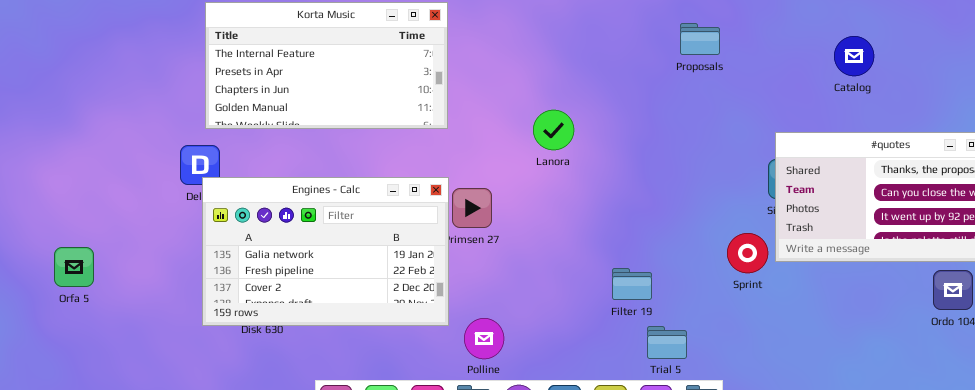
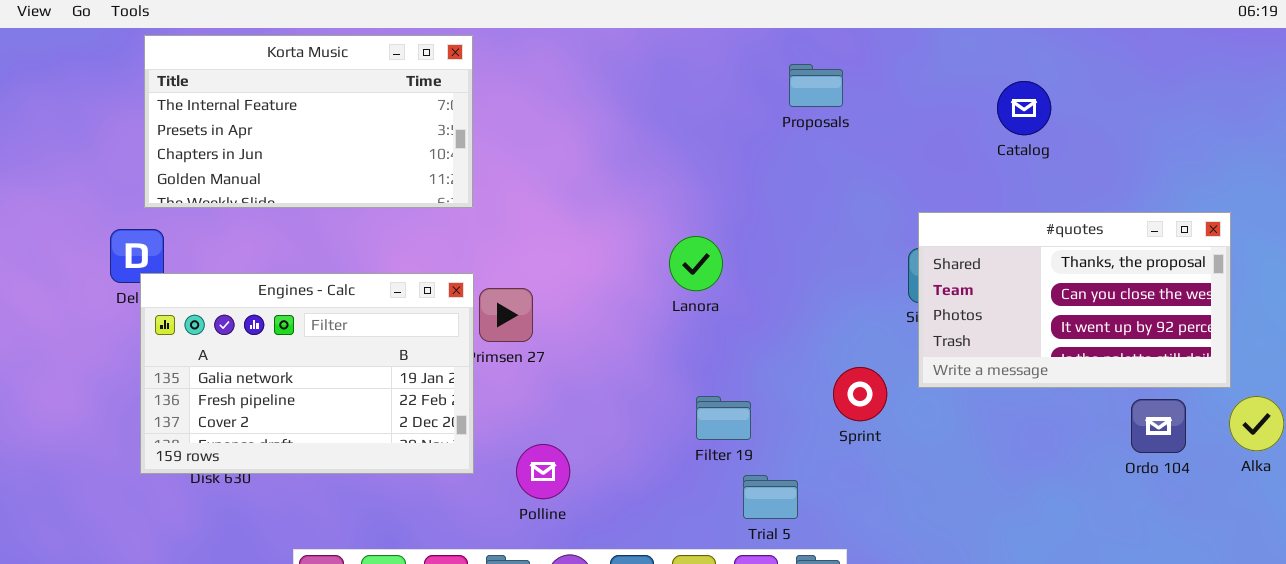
Lanora: [533,110,574,150] -> [669,236,723,291], moved
Sprint: [727,233,768,273] -> [833,367,887,421], moved
Polline: [464,318,504,359] -> [516,444,570,499], moved

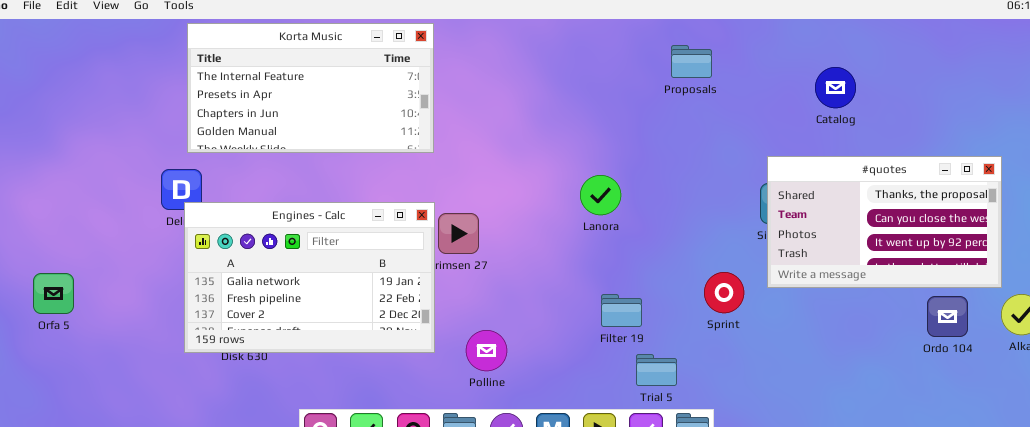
Catalog: [997,81,1051,135] -> [815,67,856,108], moved

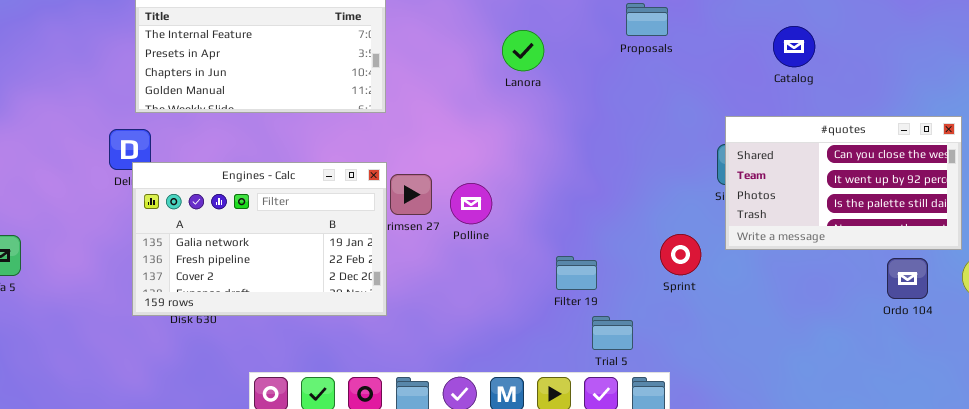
#quotes: [767,156,1002,288] -> [725,116,962,250], scrolled down 1 row
Lanora: [580,175,621,215] -> [502,30,544,71], moved
Polline: [466,330,507,371] -> [450,183,492,224], moved

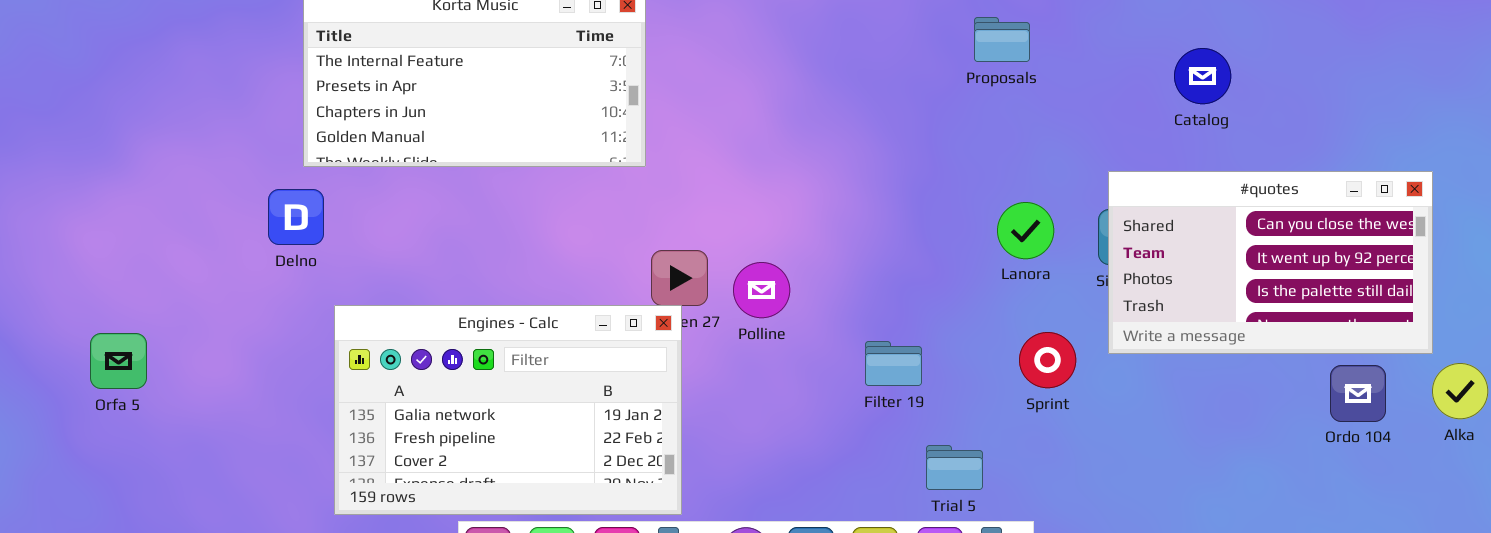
Lanora: [502,30,544,71] -> [997,202,1054,259], moved
Engines - Calc: [132,162,387,316] -> [334,305,682,515], moved
Filter 19: [556,256,597,290] -> [865,341,922,386], moved

